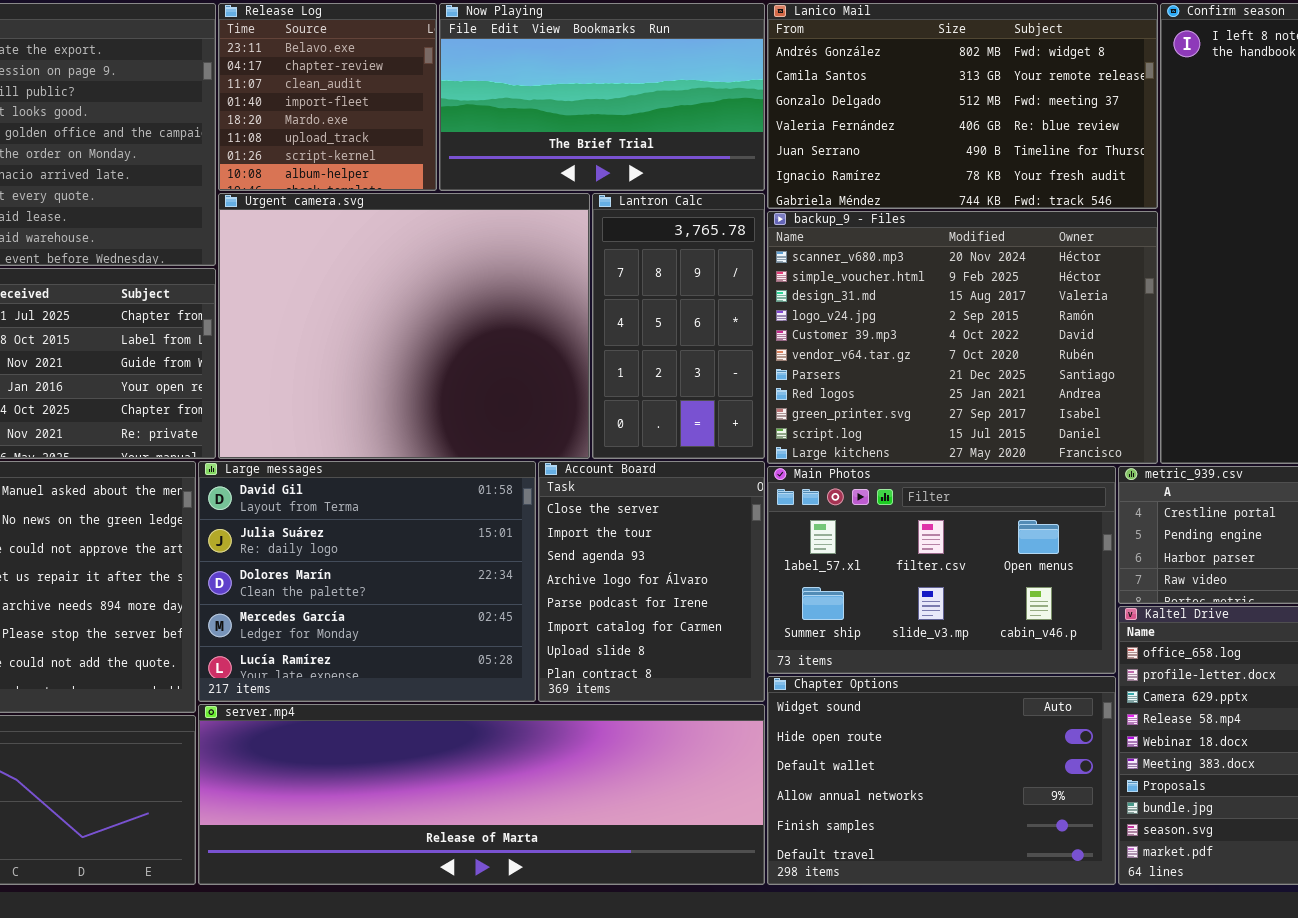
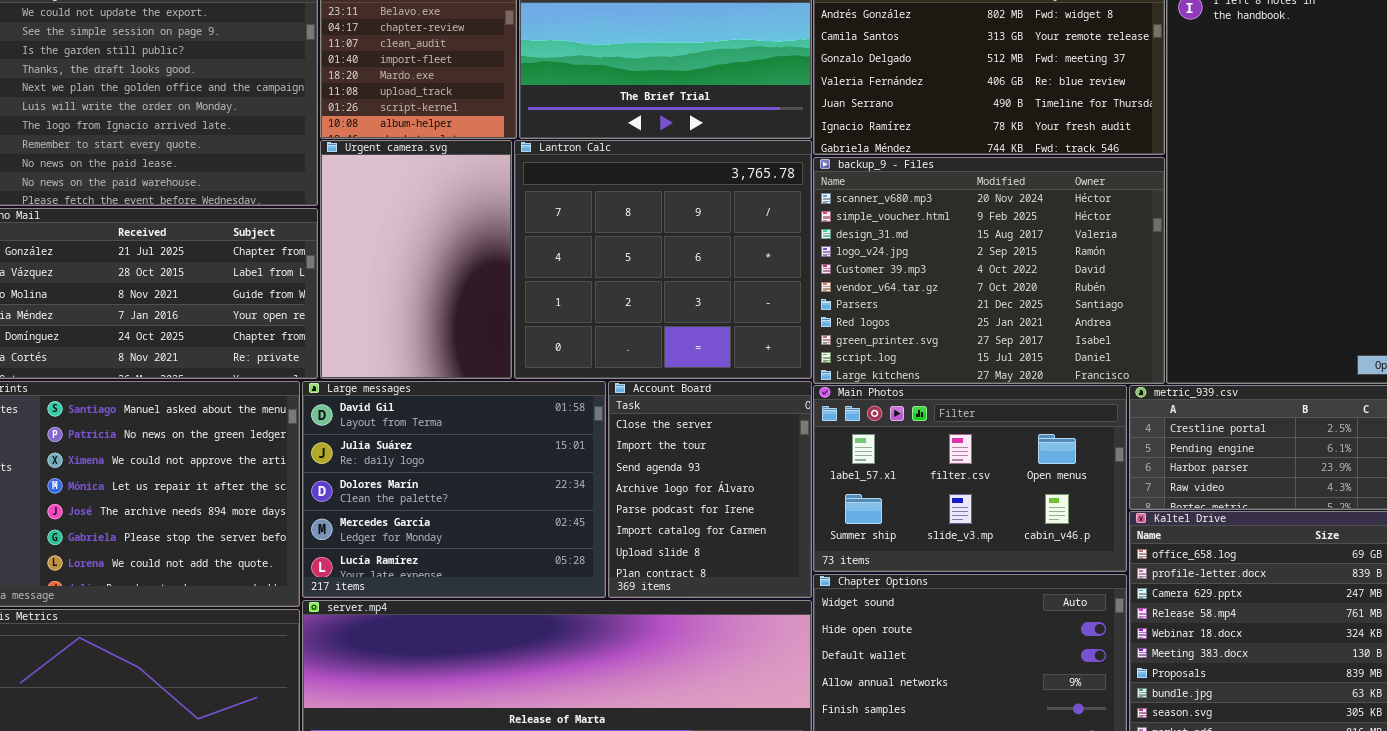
Urgent camera.svg: [218,193,590,459] -> [320,140,512,379], resized
Lantron Calc: [592,193,765,459] -> [514,140,812,379], resized

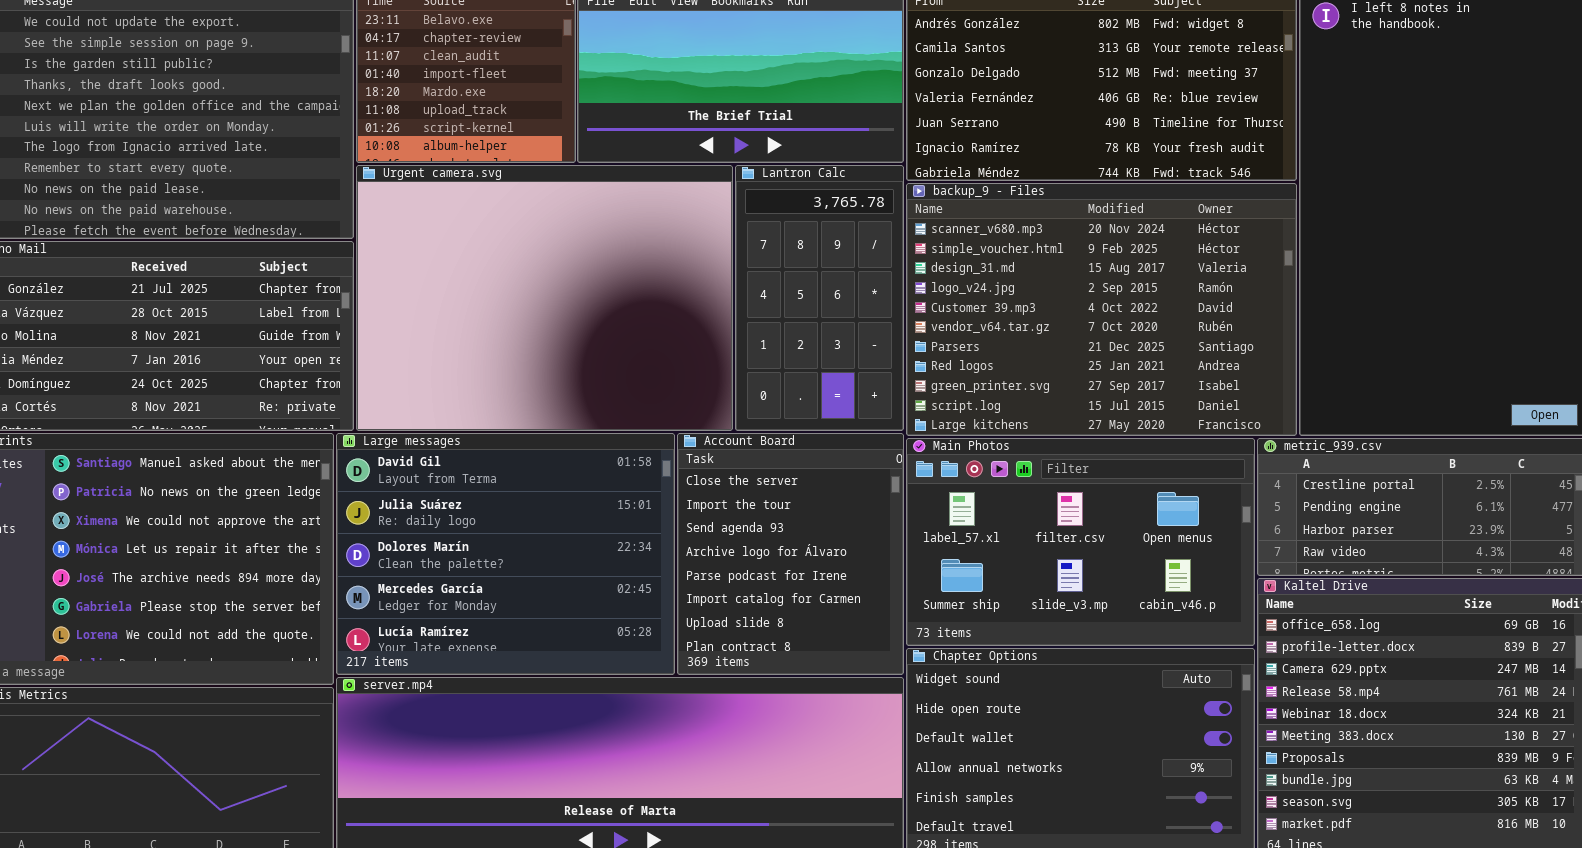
Urgent camera.svg: [320,140,512,379] -> [356,165,733,431], resized
Lantron Calc: [514,140,812,379] -> [735,165,904,431], resized

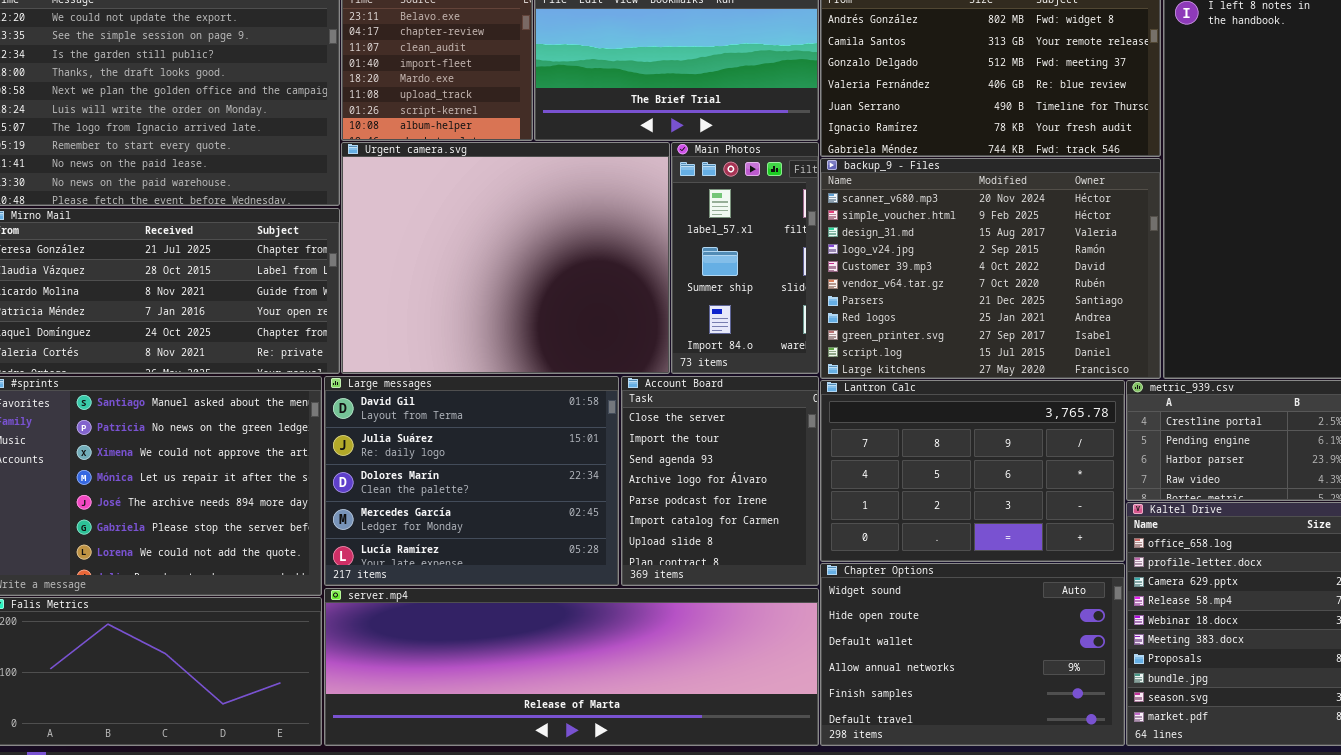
Lantron Calc: [735,165,904,431] -> [820,380,1125,562], moved, resized
Main Photos: [906,438,1255,646] -> [671,142,819,374], moved, resized

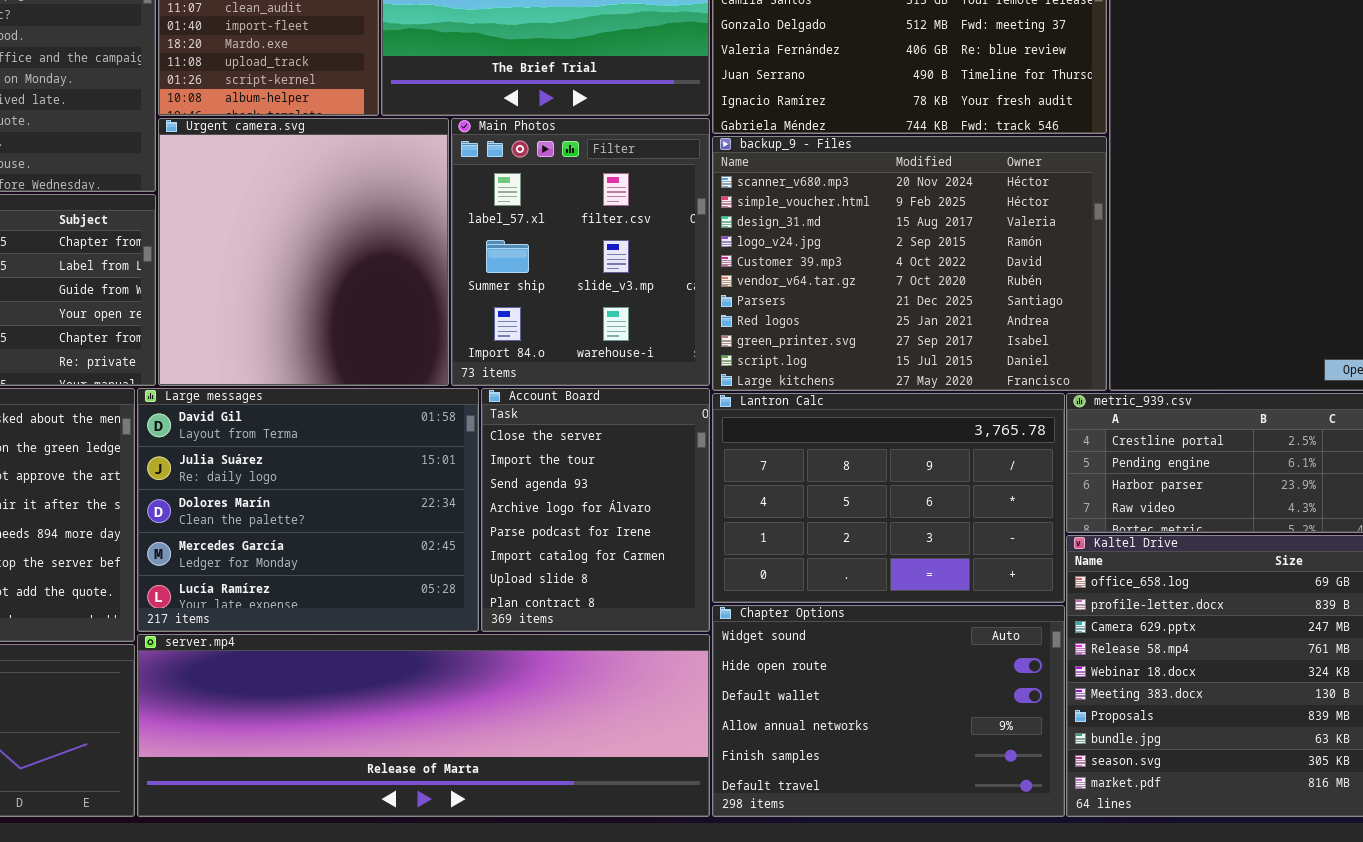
Urgent camera.svg: [341,142,670,374] -> [158,118,449,386], resized
Main Photos: [671,142,819,374] -> [451,118,710,386], resized

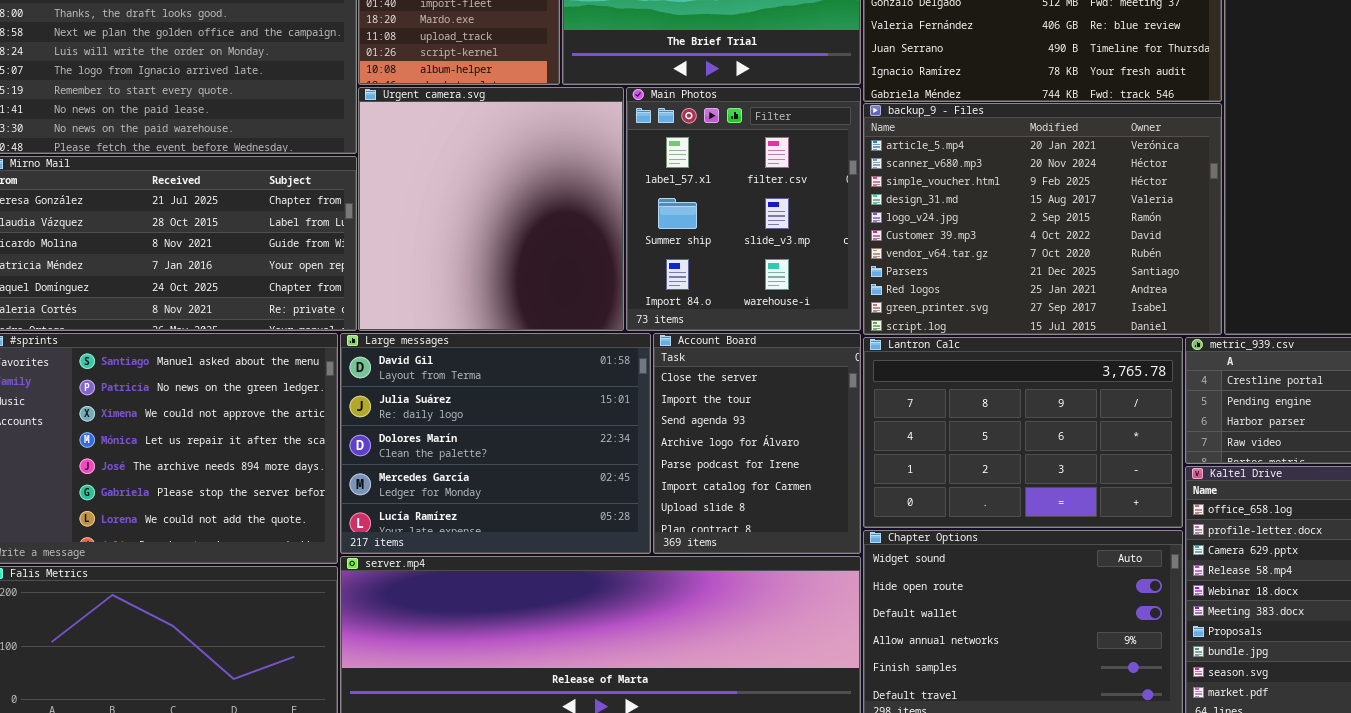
backup_9 - Files: [712,136,1107,391] -> [863,103,1222,335], scrolled up 1 row

